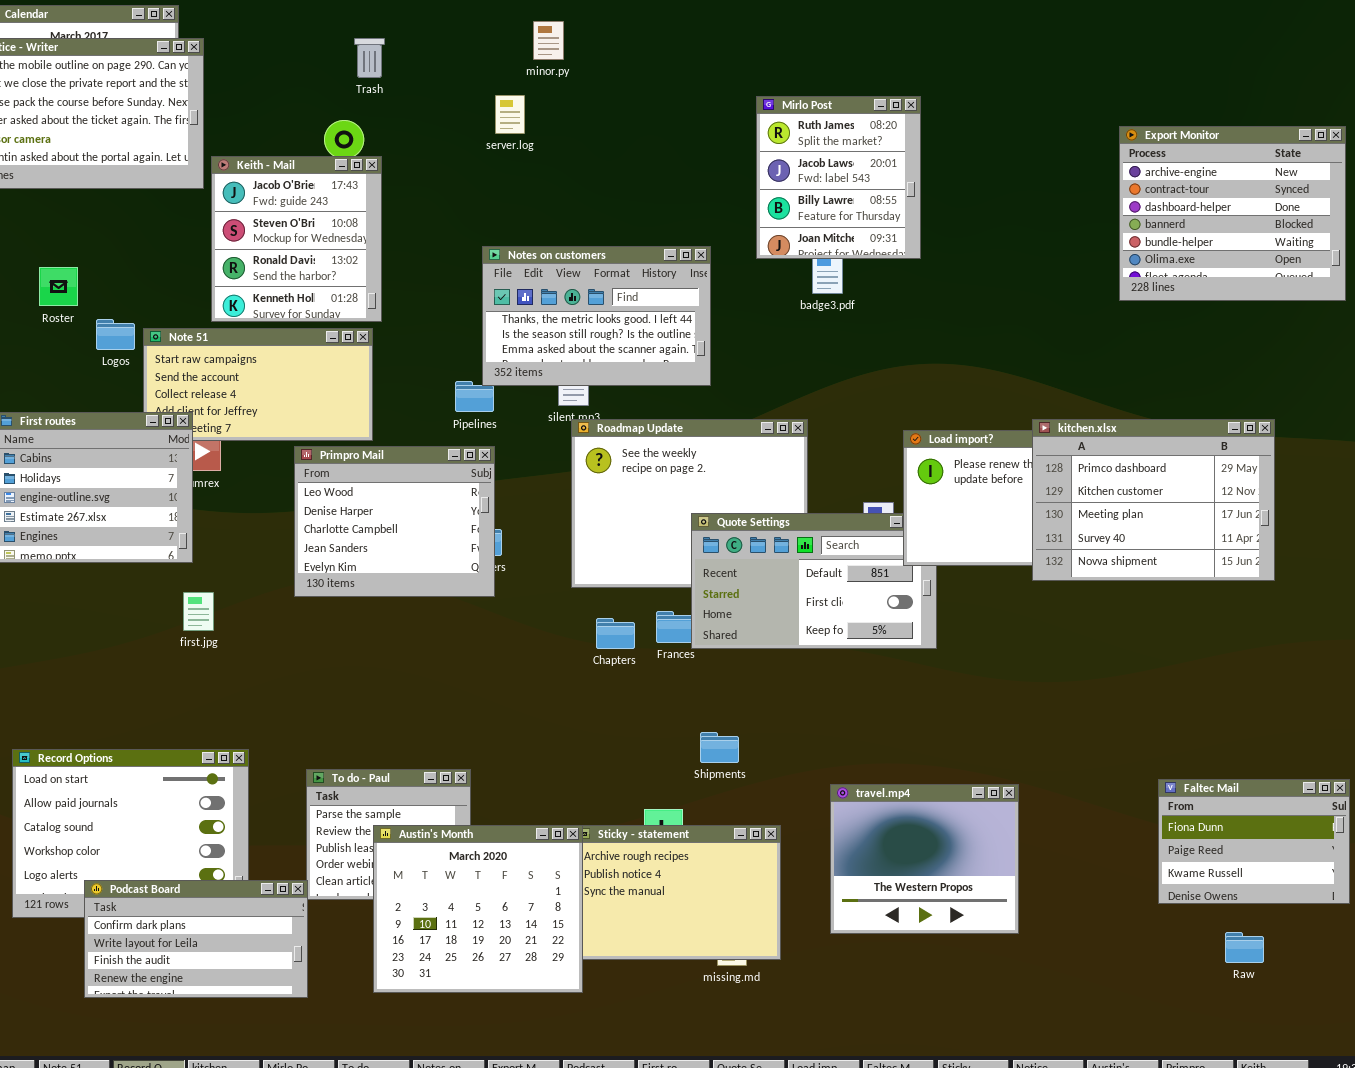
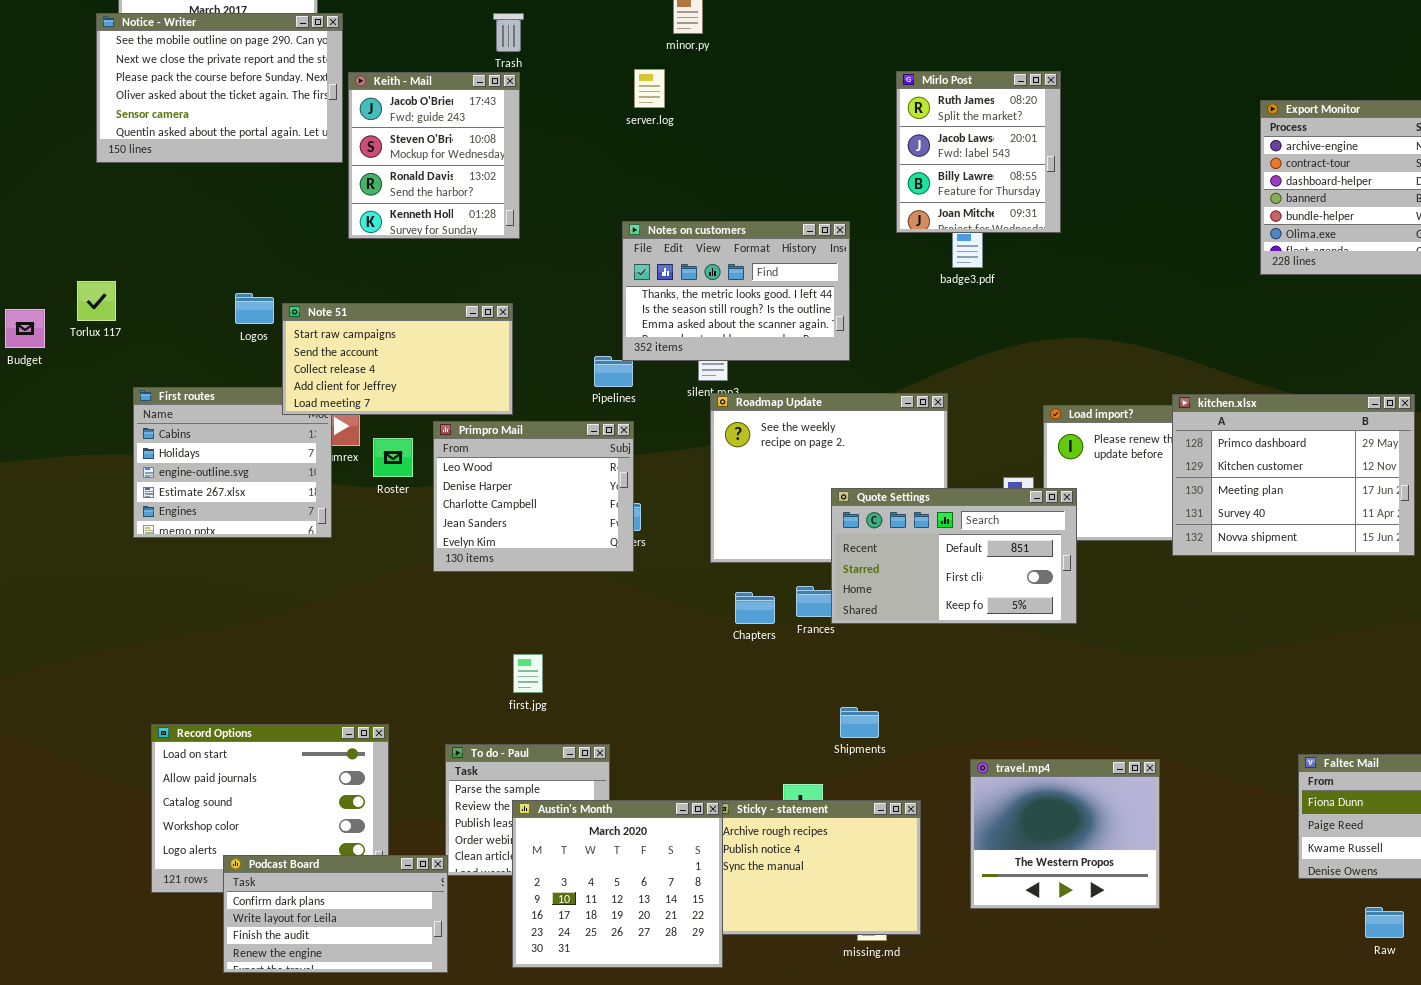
Keith - Mail: [211,156,382,322] -> [348,72,520,239], moved
Roster: [39,267,78,306] -> [373,438,413,477], moved
Note 51: [143,328,373,441] -> [282,303,513,415], raised
Quote Settings: [691,513,937,649] -> [831,488,1077,624], raised
first.jpg: [183,592,214,631] -> [513,654,543,693], moved

